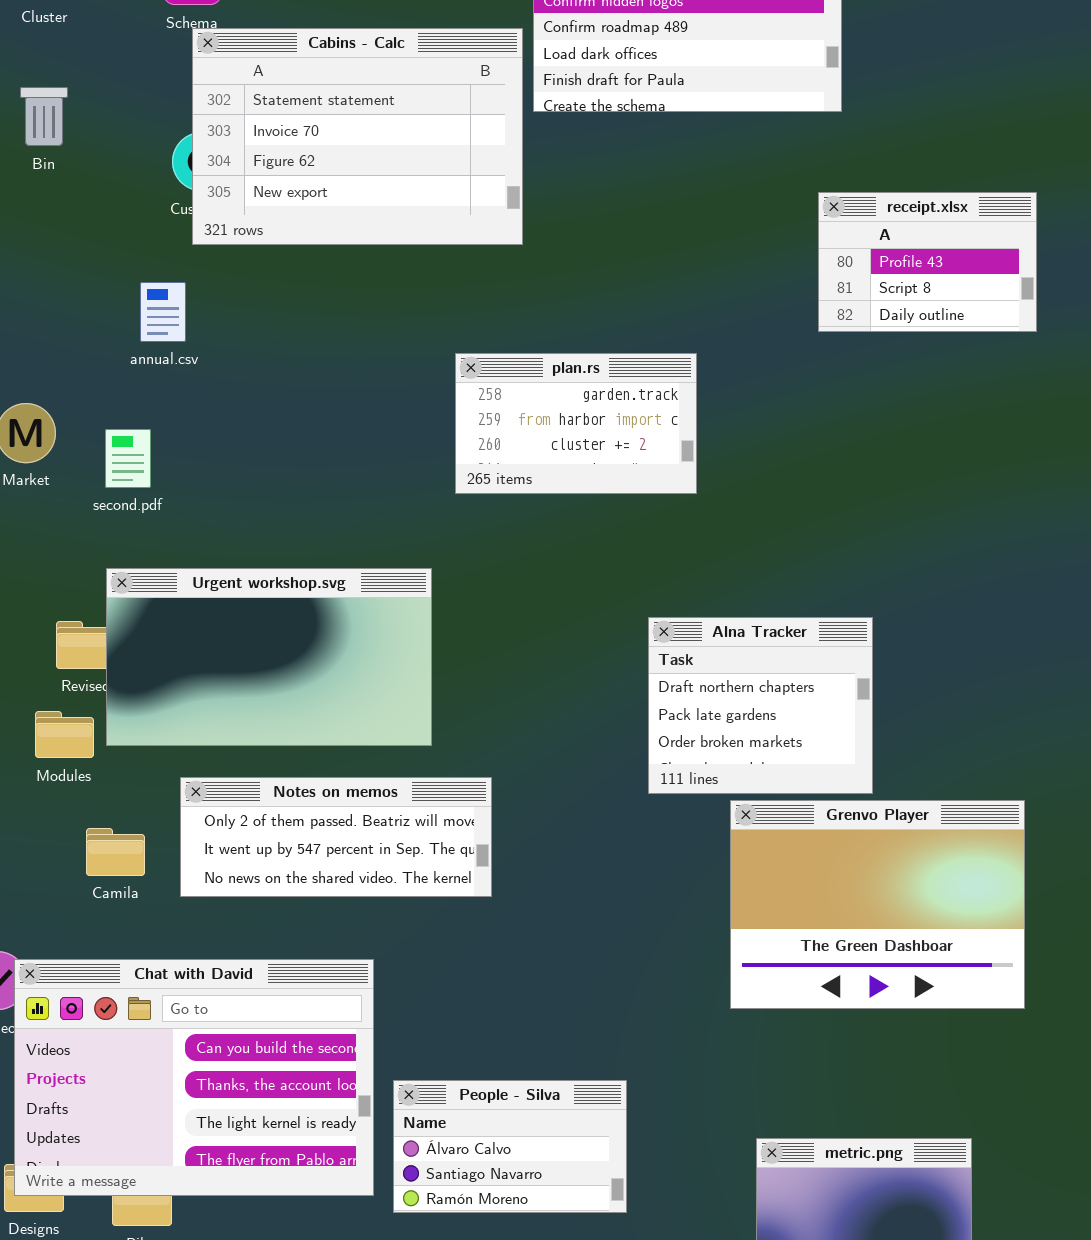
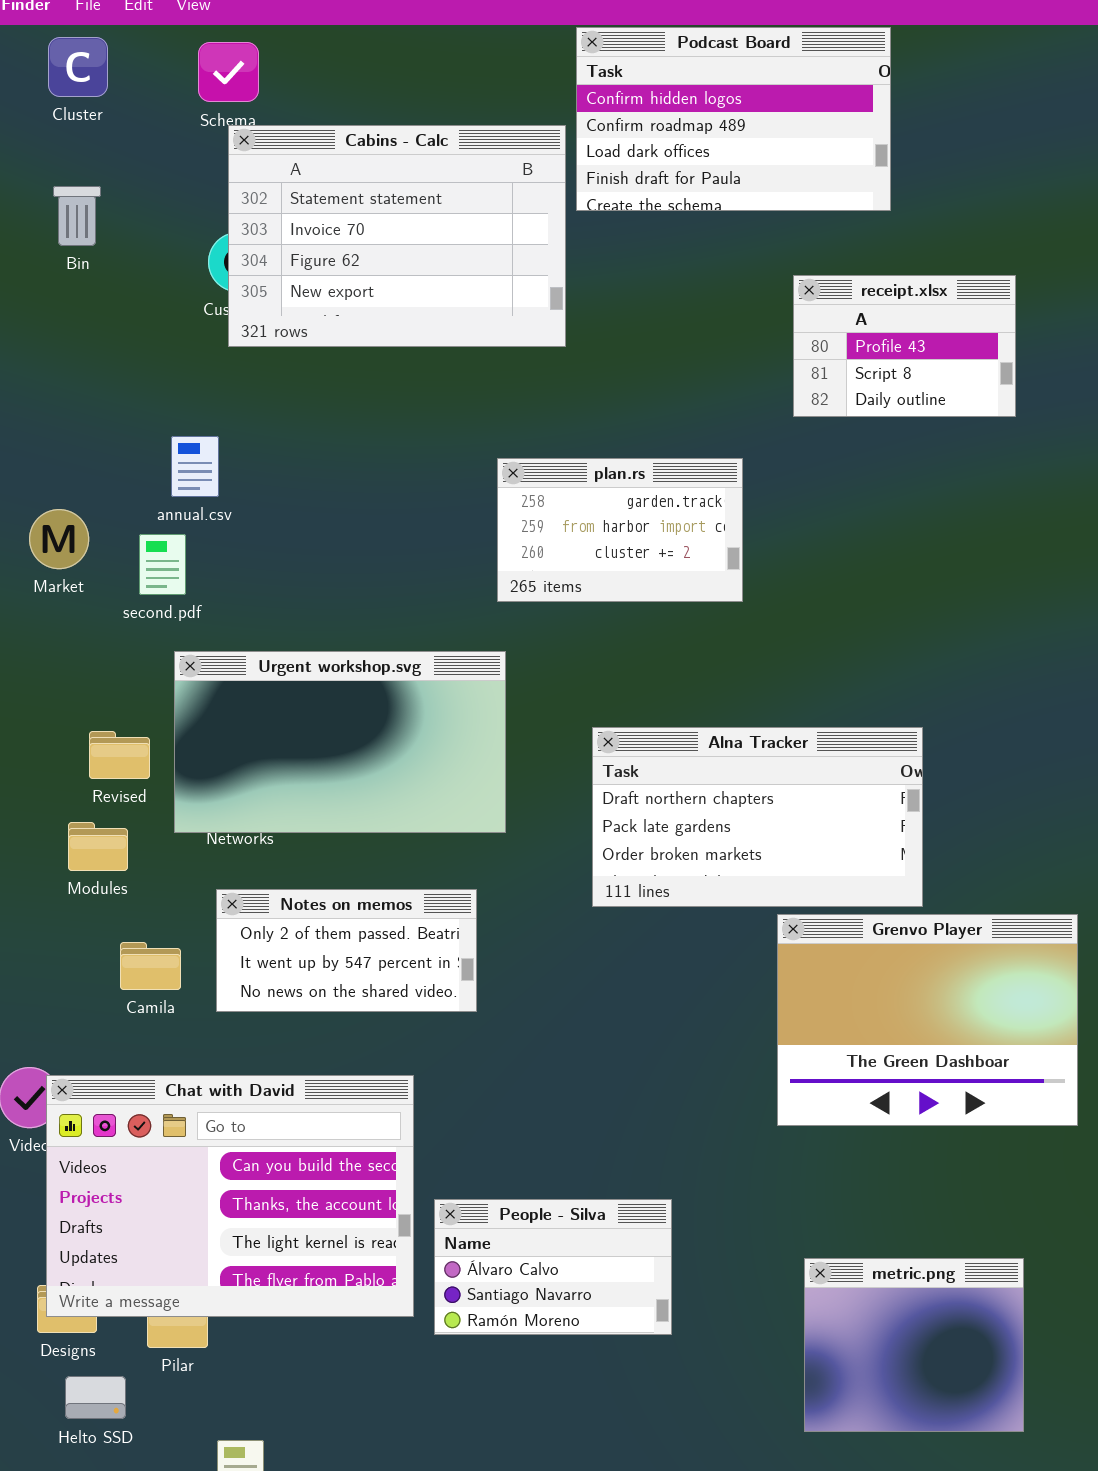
receipt.xlsx: [818,192,1037,332] -> [793,275,1016,417], moved
annual.csv: [140,282,186,342] -> [171,436,219,497], moved
Urgent workshop.svg: [106,568,432,746] -> [174,651,506,833], moved
Alna Tracker: [648,617,873,794] -> [592,727,923,907], resized
Notes on memos: [180,777,492,897] -> [216,889,477,1012], resized

